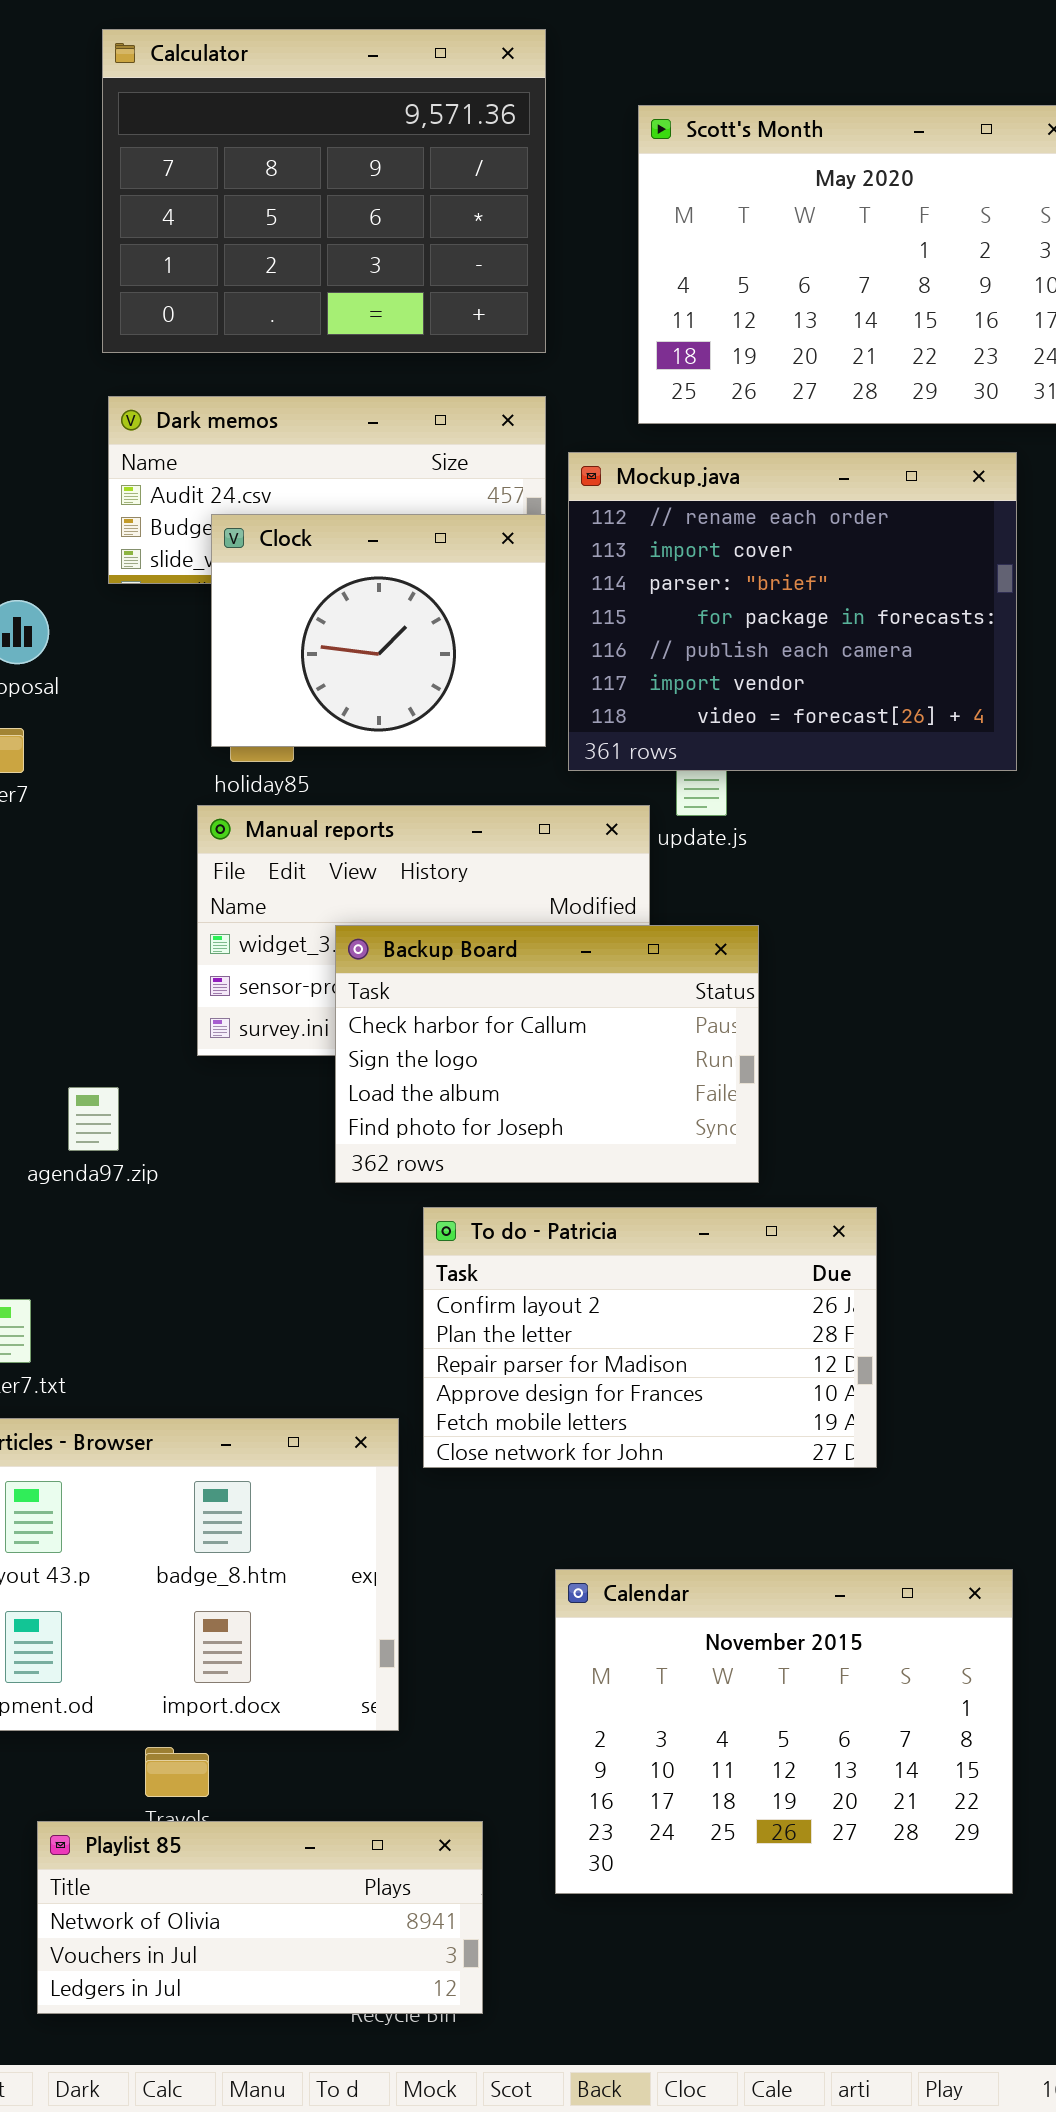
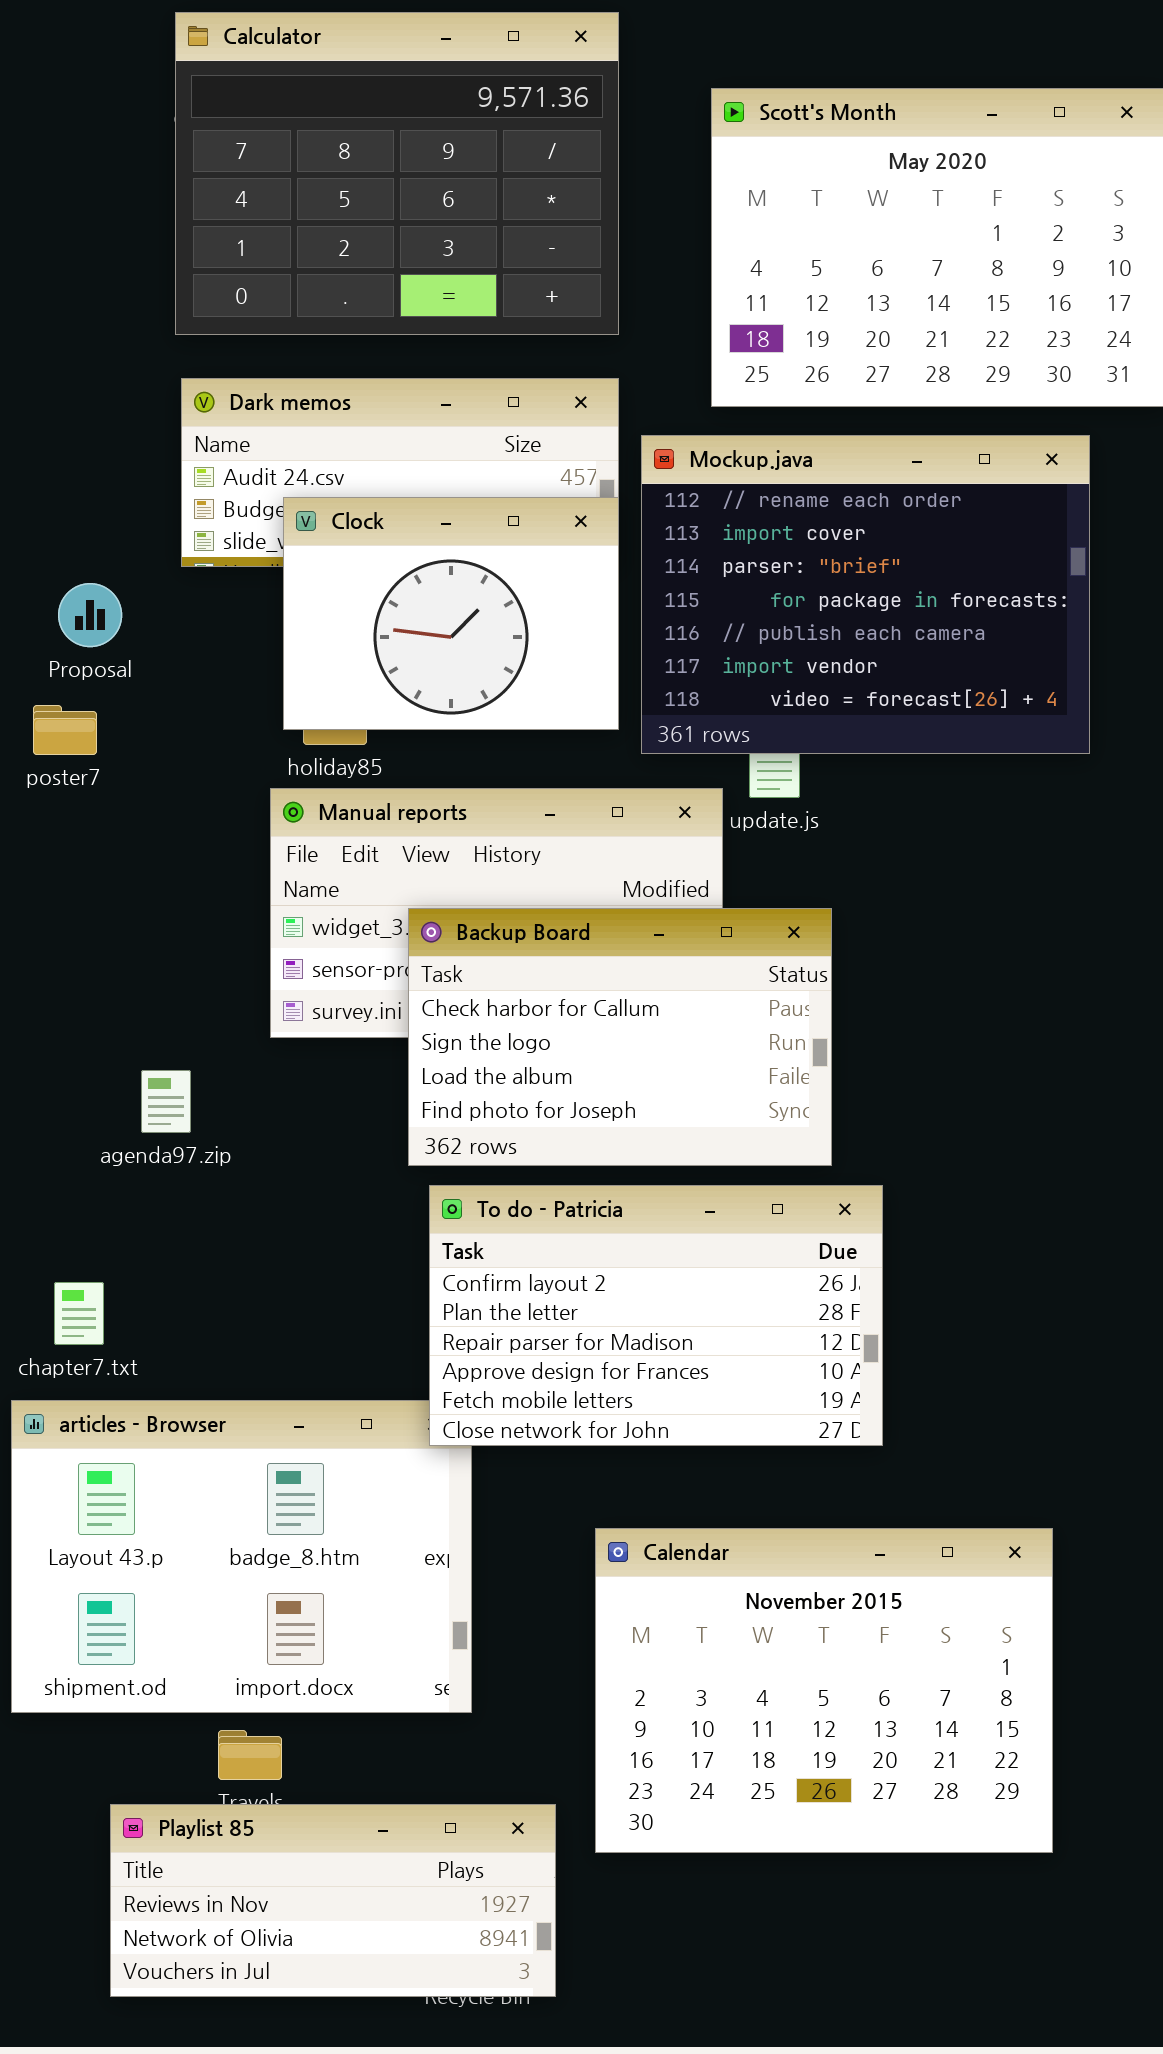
To do - Patricia: [423,1207,877,1468] -> [429,1185,883,1446], moved
Calendar: [555,1569,1013,1894] -> [595,1528,1053,1853], moved
Playlist 85: [37,1821,483,2014] -> [110,1804,556,1997], scrolled up 1 row

